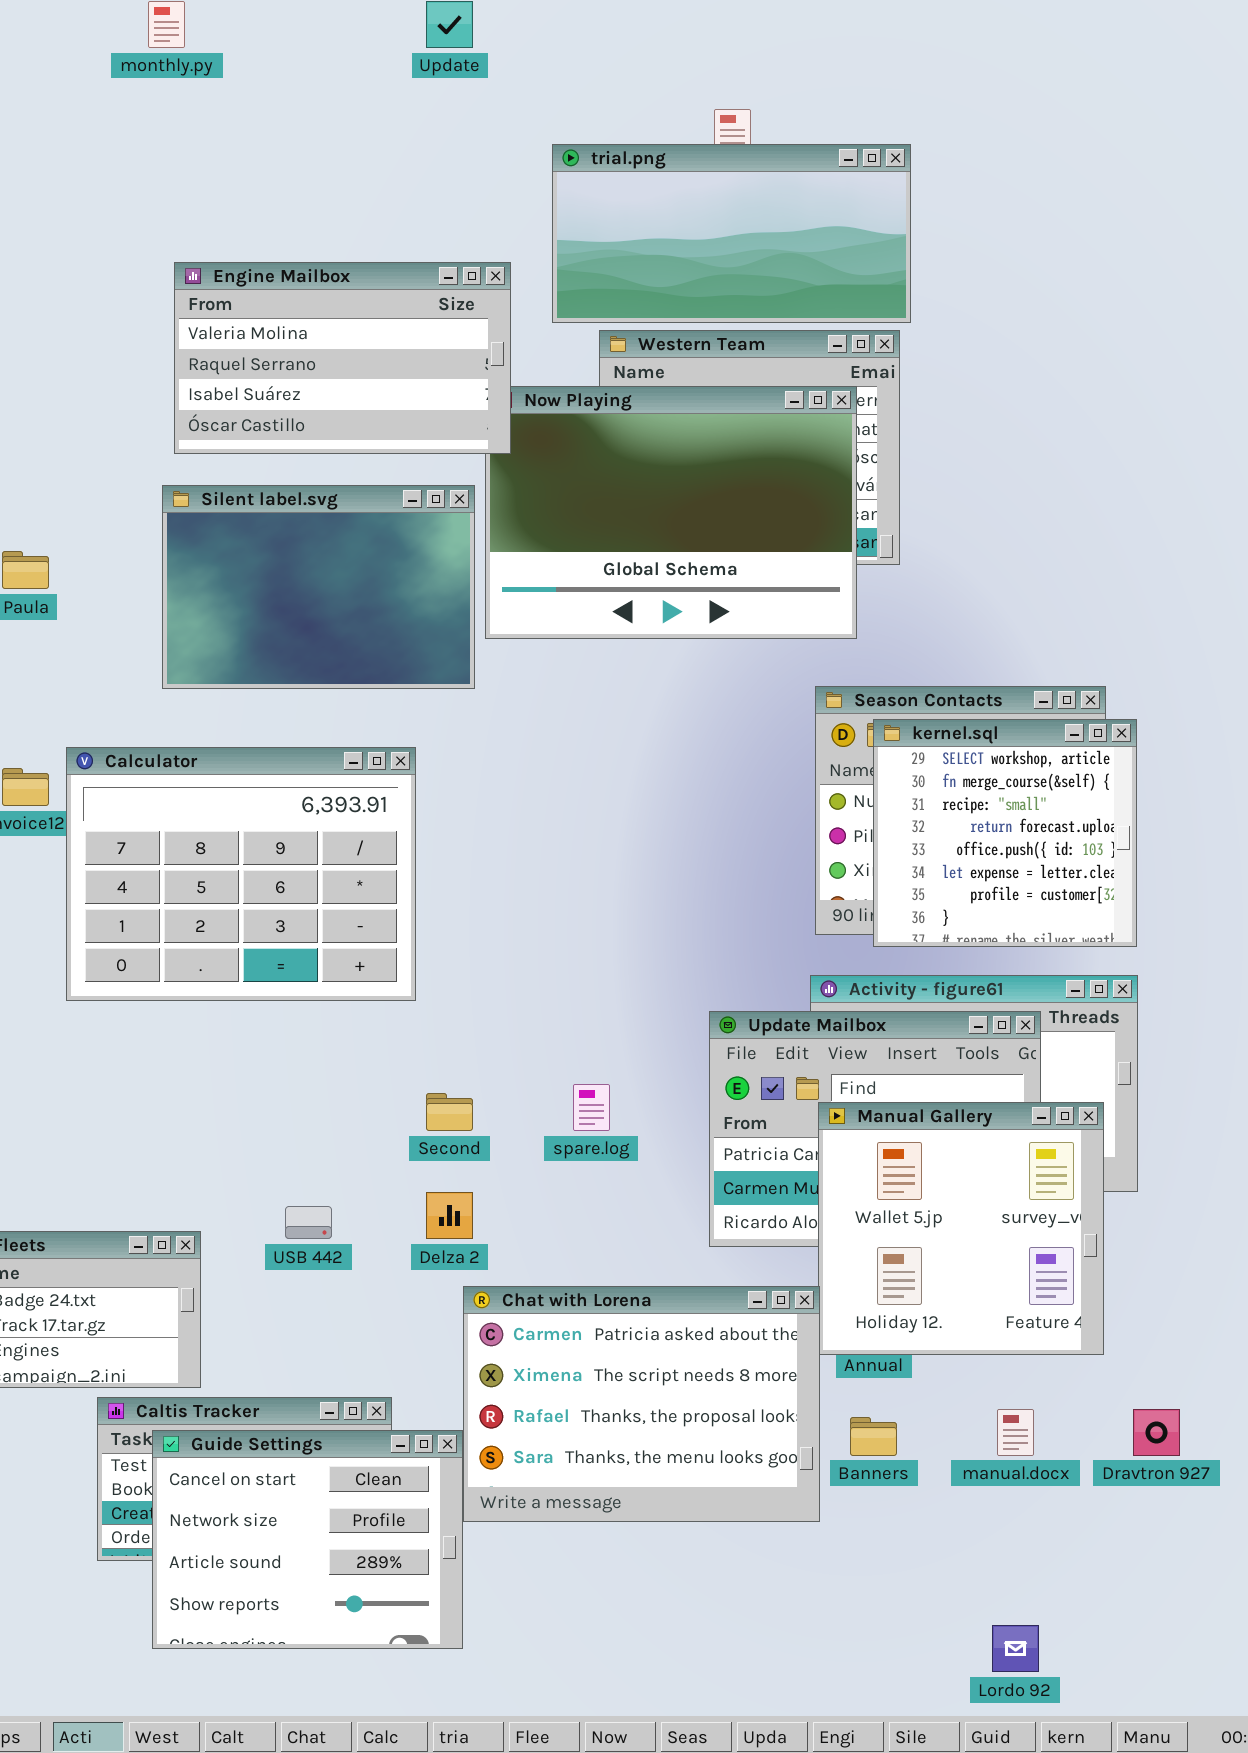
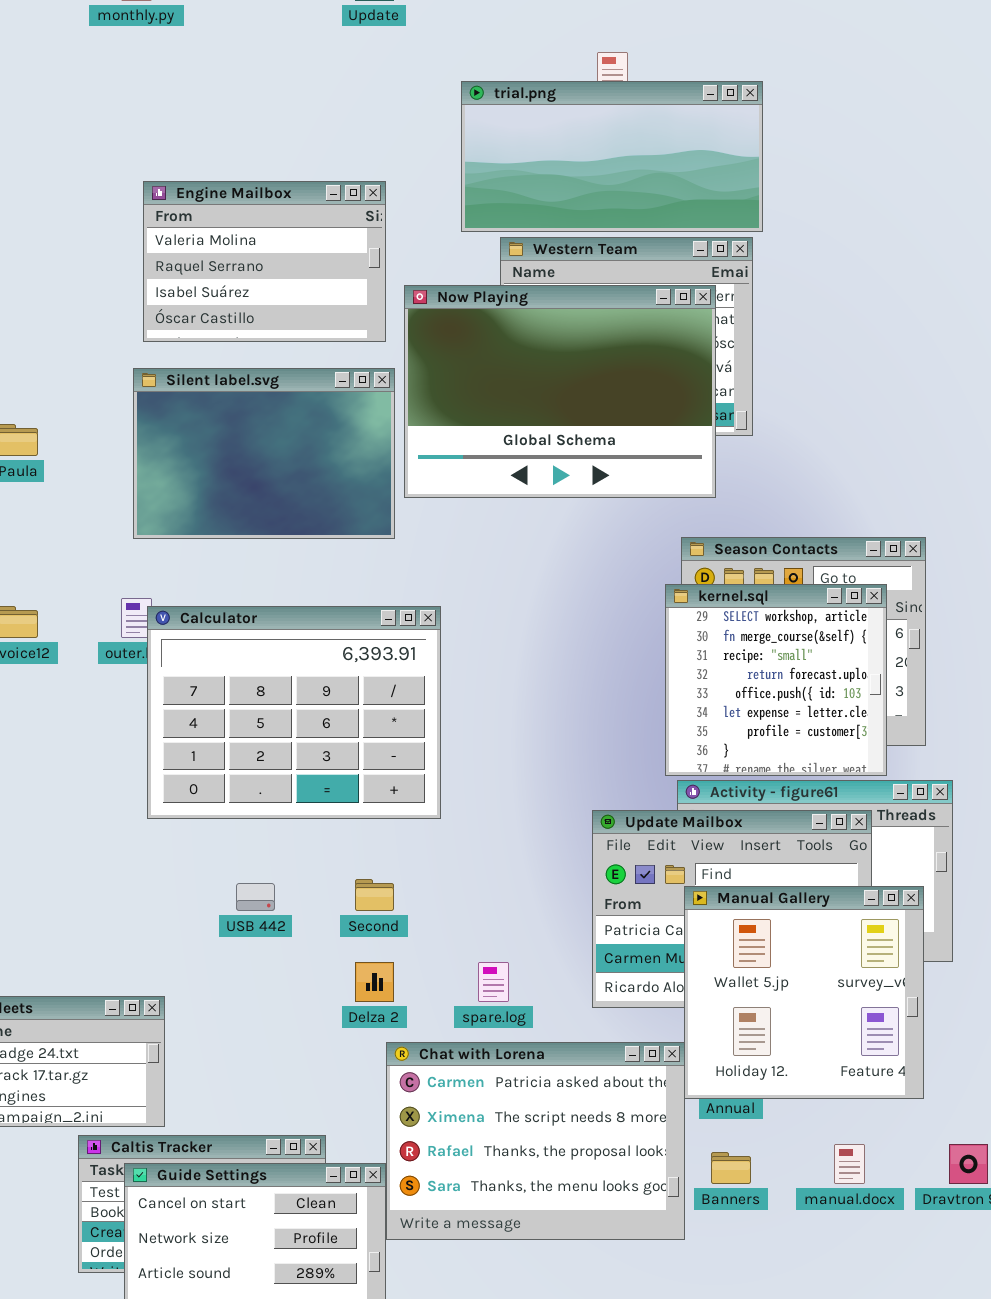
Engine Mailbox: [174,262,511,454] -> [143,181,386,342], resized
kernel.sql: [873,719,1137,947] -> [665,584,887,776], moved
Calculator: [66,747,416,1001] -> [147,606,441,819], moved
spare.log: [573,1084,610,1131] -> [478,962,509,1002], moved
USB 442: [285,1206,332,1239] -> [236,883,275,911], moved

